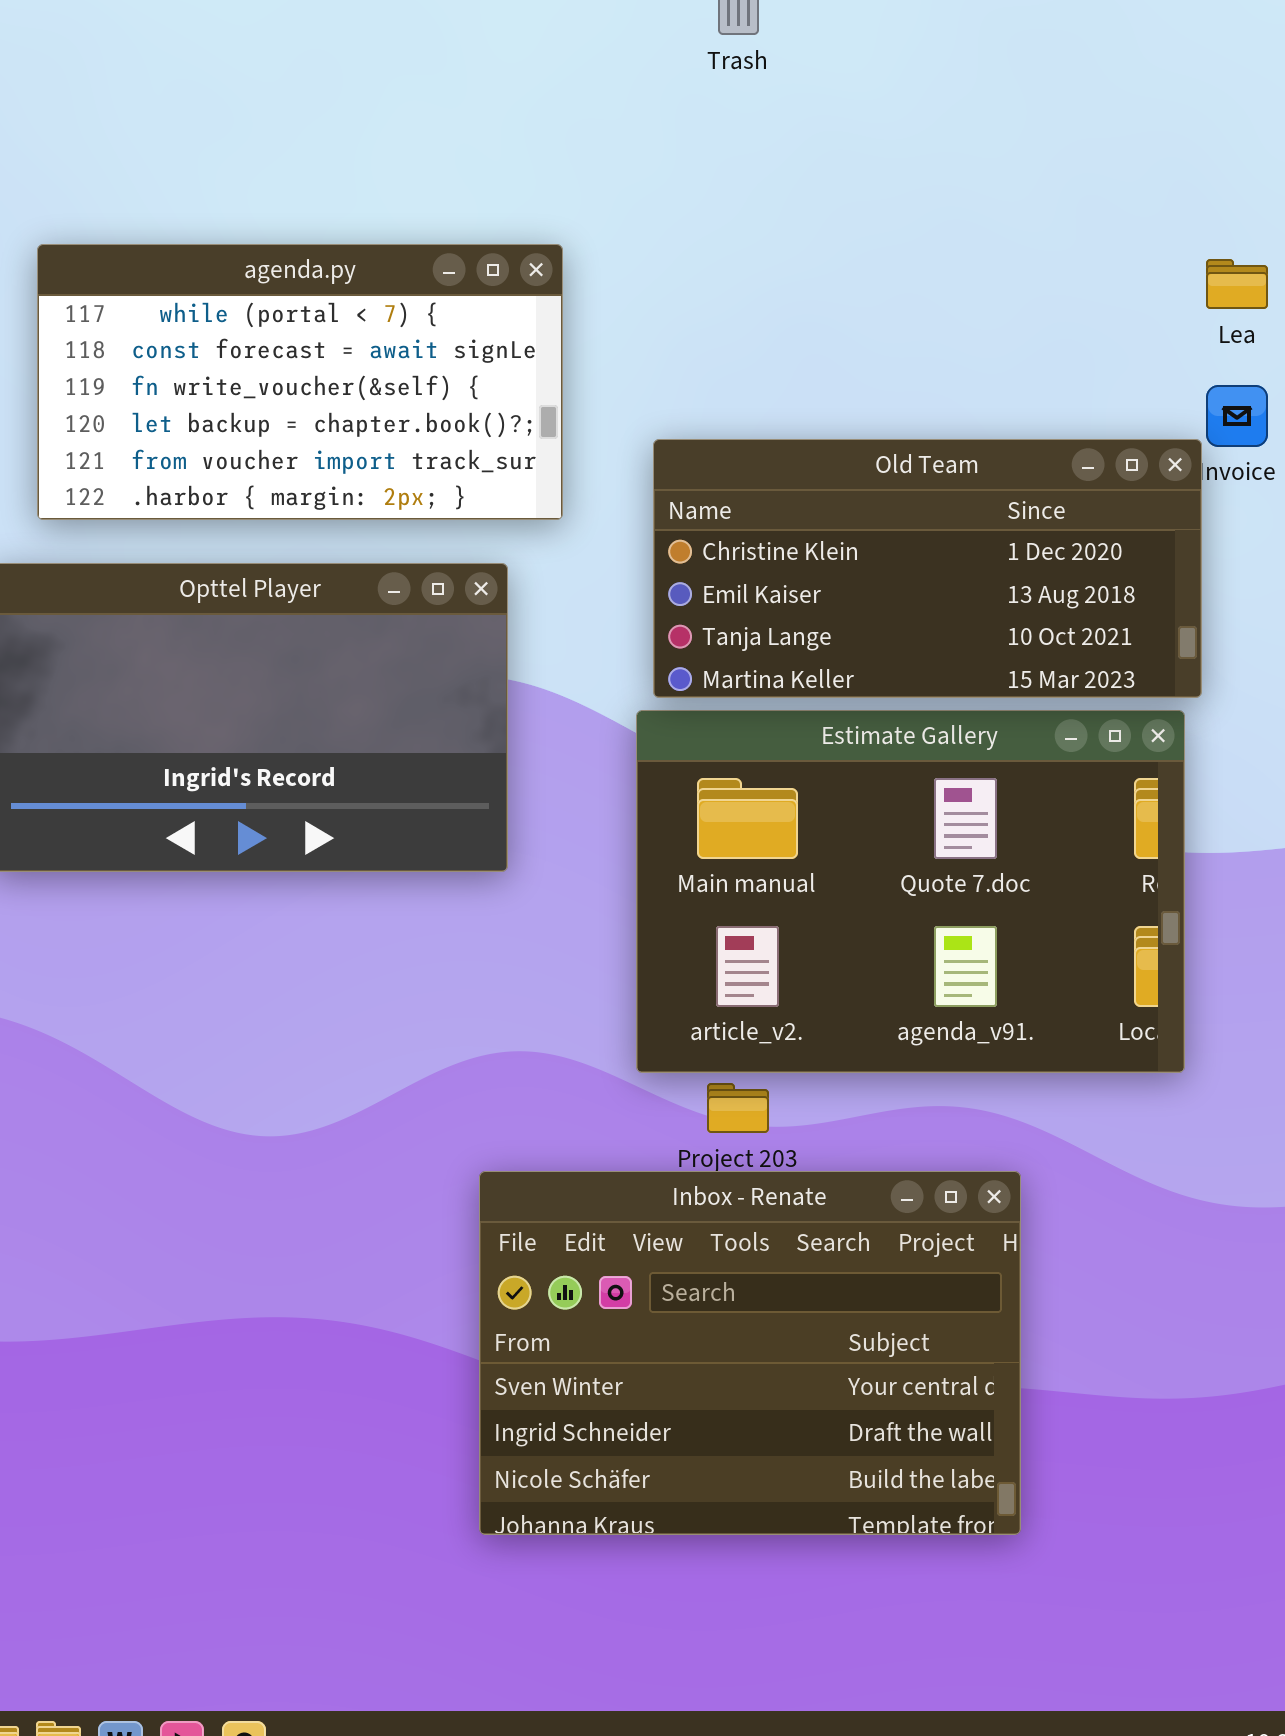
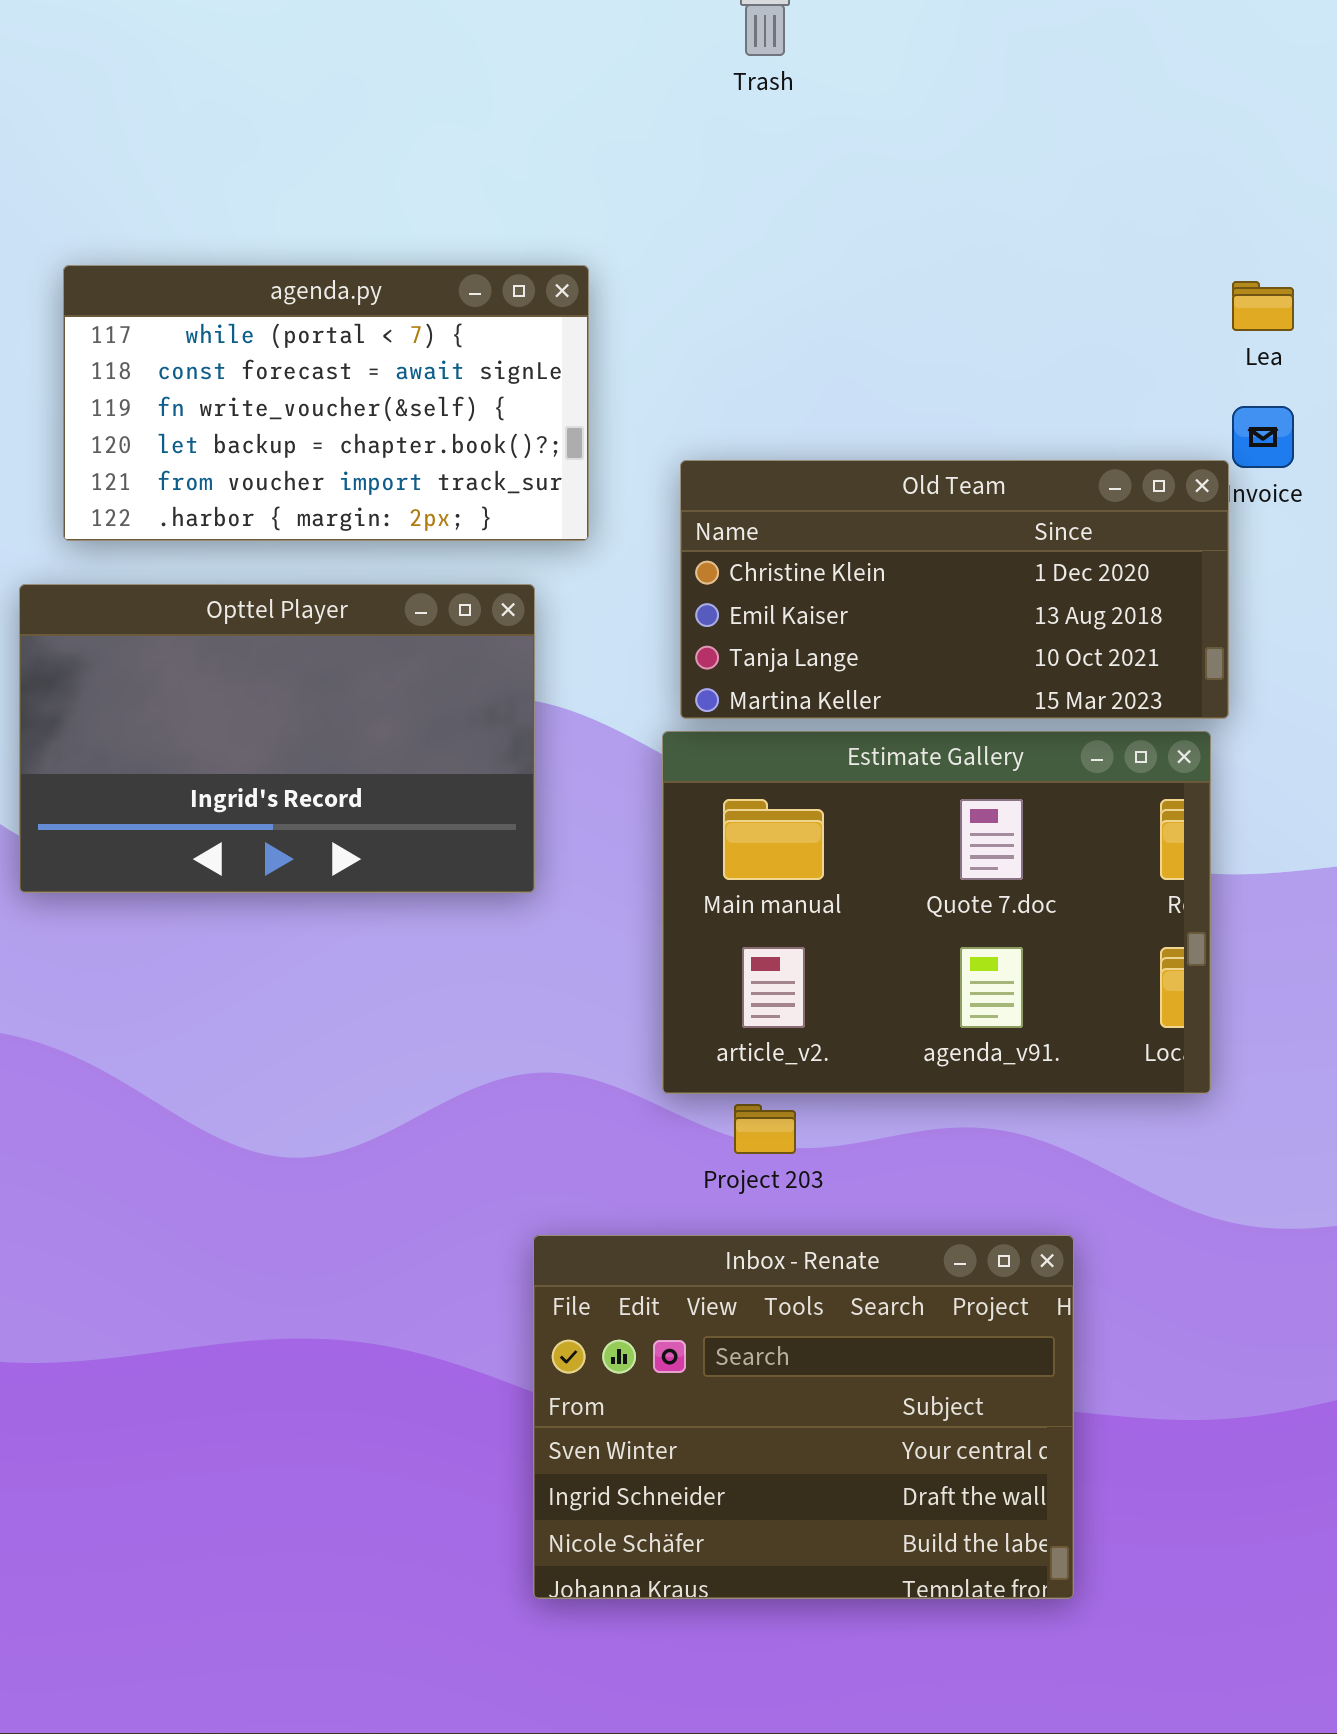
Inbox - Renate: [479,1171,1021,1535] -> [533,1235,1074,1599], moved

